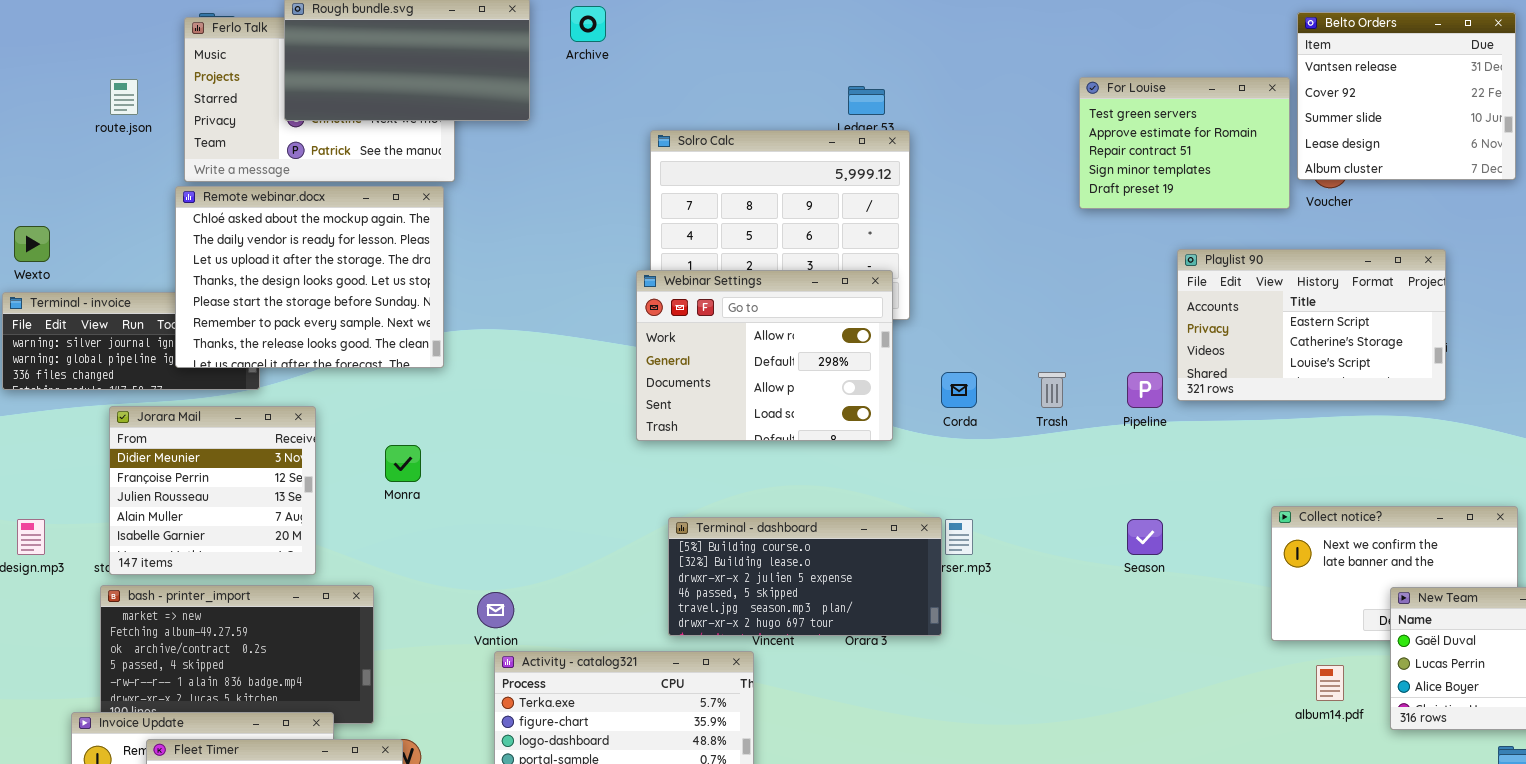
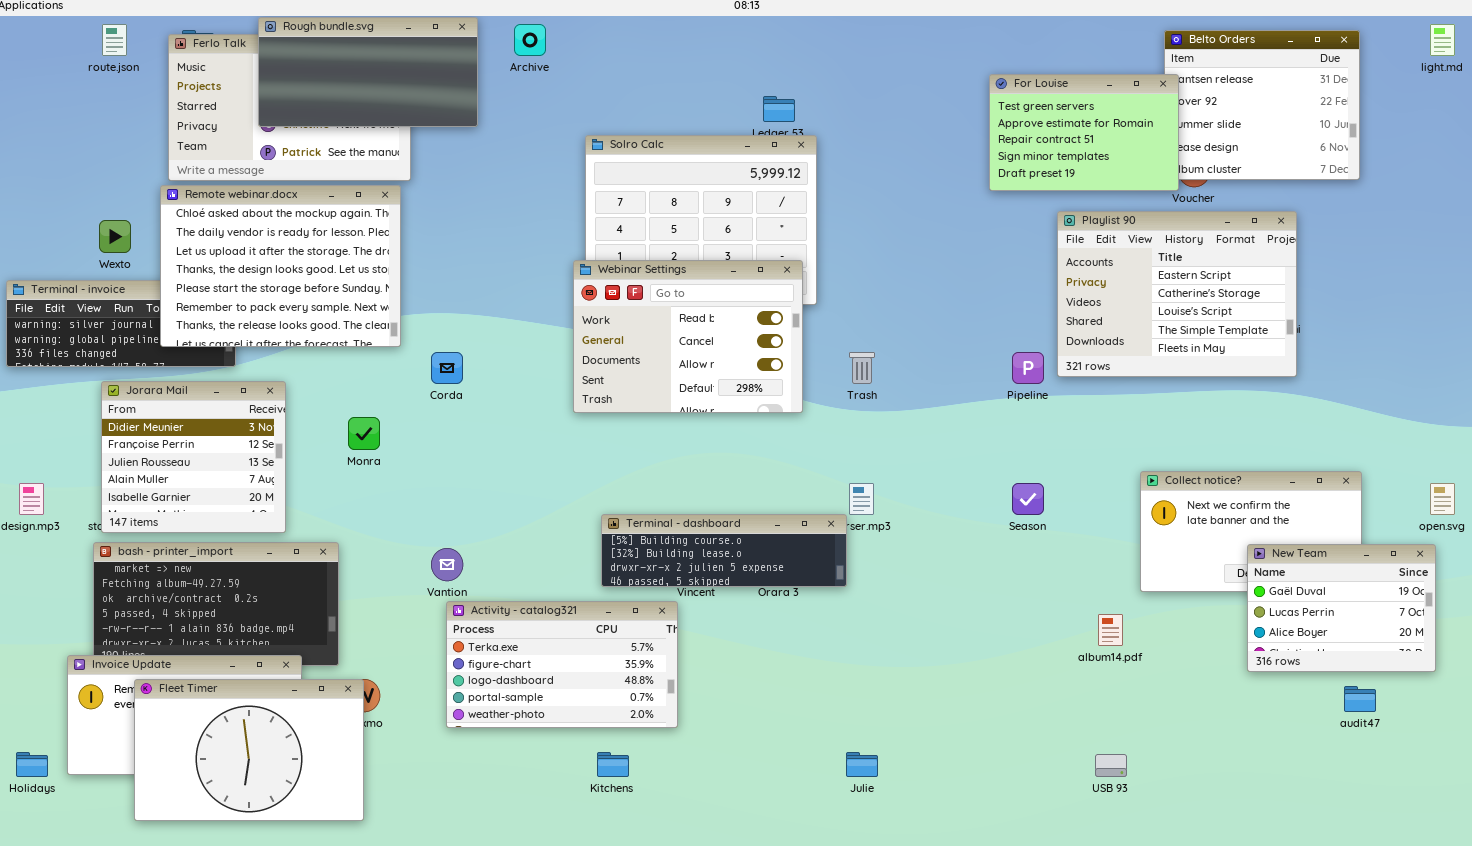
For Louise: [1079,77,1290,209] -> [989,74,1179,191], moved
route.json: [110,79,138,115] -> [102,24,127,56], moved
Wexto: [14,226,50,262] -> [99,220,131,253], moved
Playlist 90: [1177,249,1446,401] -> [1057,211,1297,377], resized
Webinar Settings: [636,270,893,441] -> [573,260,803,413], scrolled up 2 rows
Corda: [941,372,977,408] -> [431,352,463,384], moved
Trash: [1038,372,1066,408] -> [849,352,875,384], moved
Terminal - dashboard: [668,517,942,636] -> [601,514,847,587], resized
album14.pdf: [1316,665,1344,701] -> [1098,614,1123,646], moved

